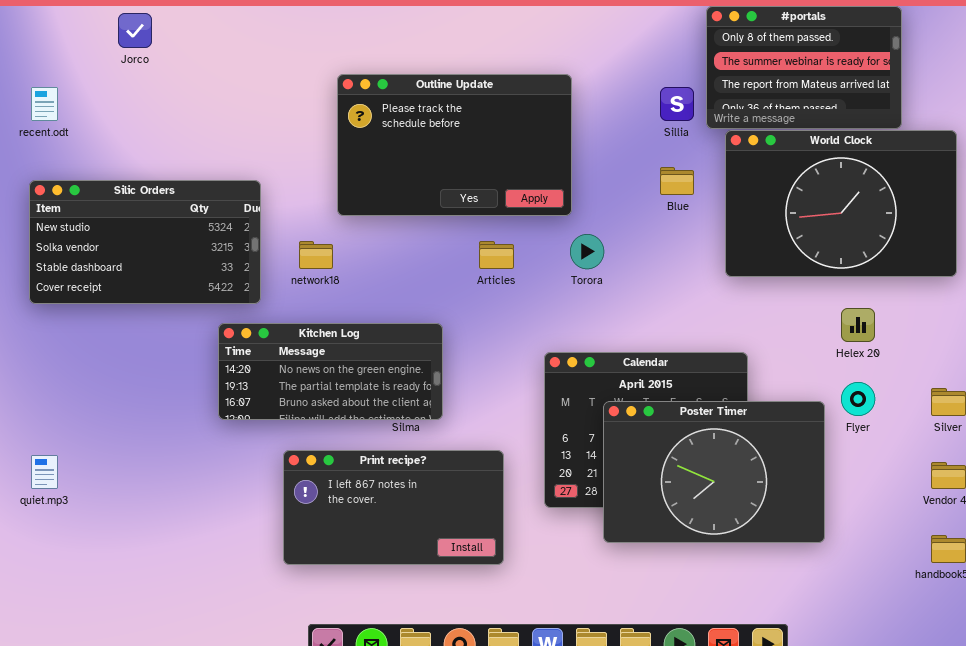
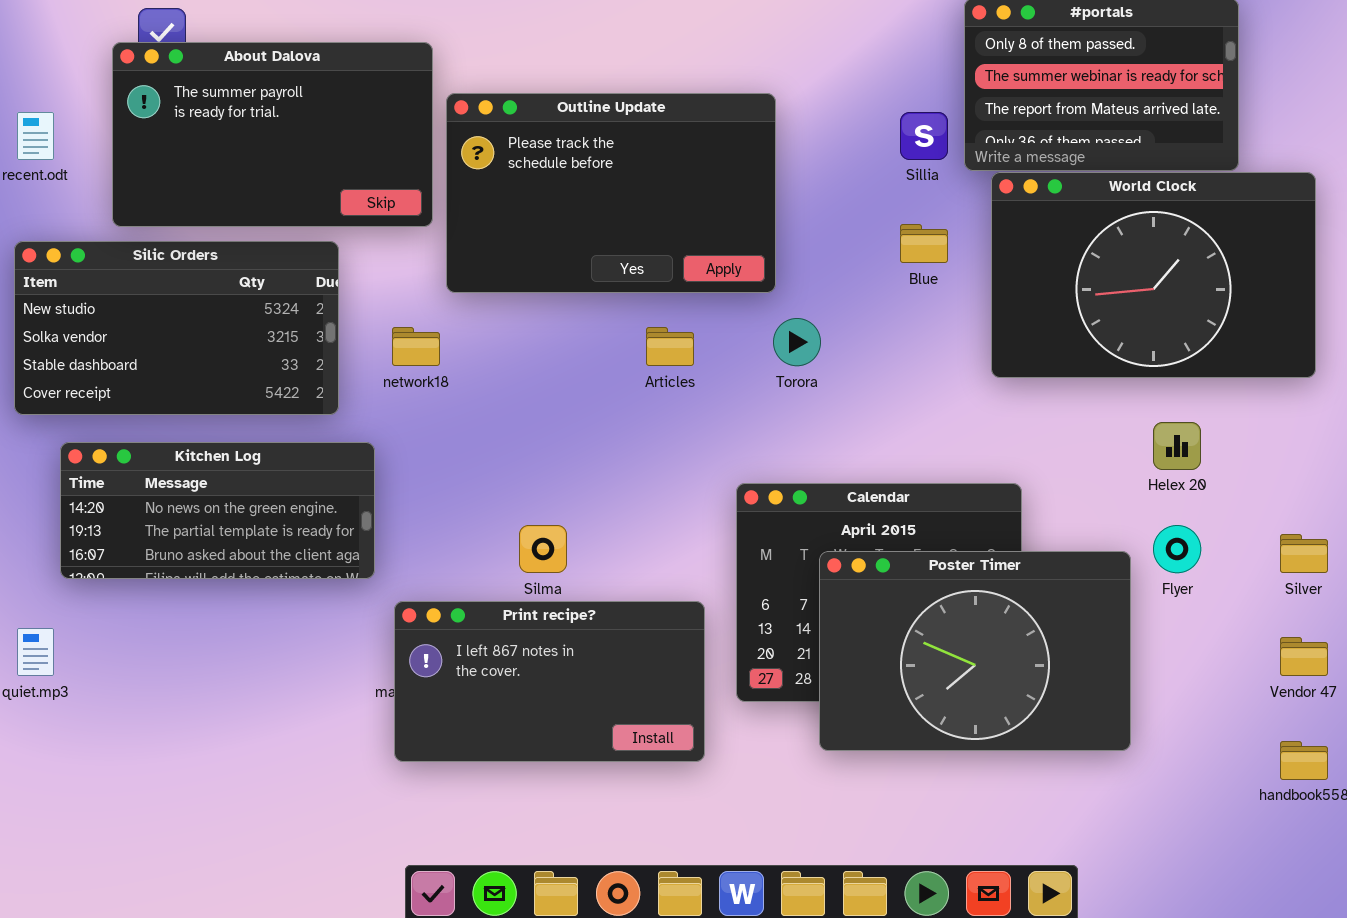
About Dalova: none -> [112,42,433,227], opened
Kitchen Log: [218,323,443,420] -> [60,442,375,579], moved
Print recipe?: [283,450,504,565] -> [394,601,705,762], moved

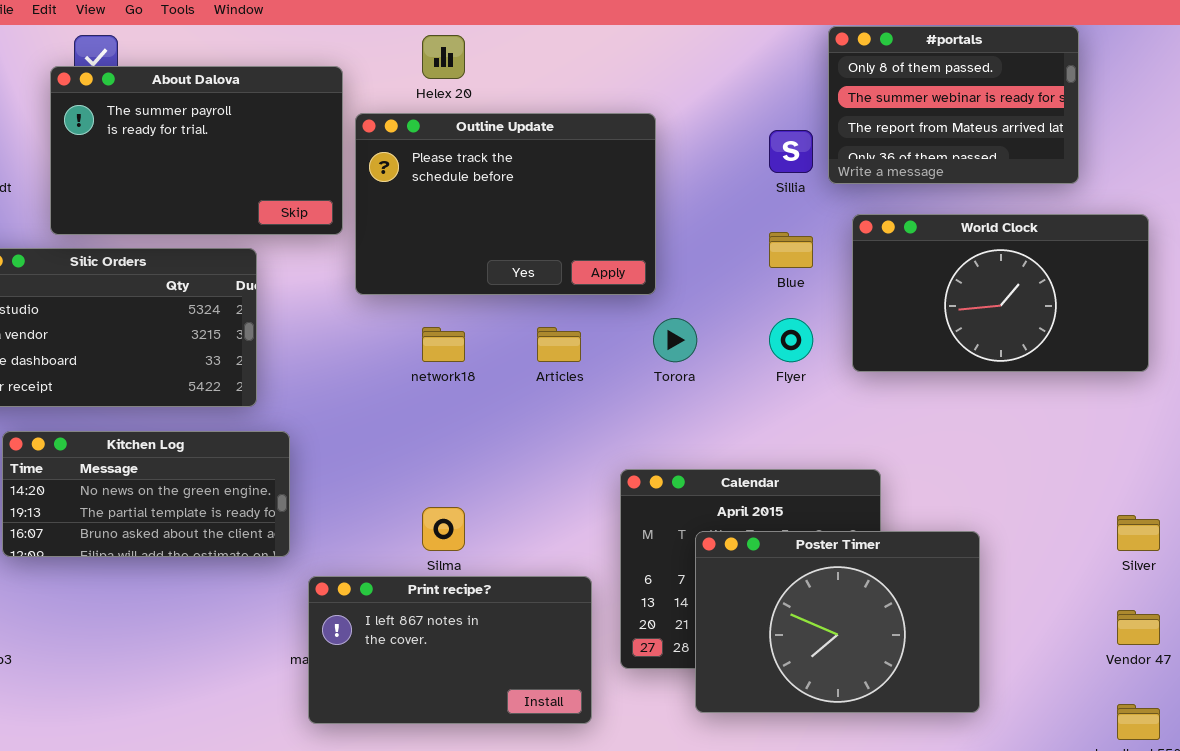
World Clock: [991,172,1316,378] -> [852,214,1149,372], resized
network18: [392,327,440,366] -> [422,327,465,362], moved
Helex 20: [1153,422,1201,470] -> [422,35,465,79], moved
Flyer: [1153,525,1201,573] -> [769,318,813,362], moved

